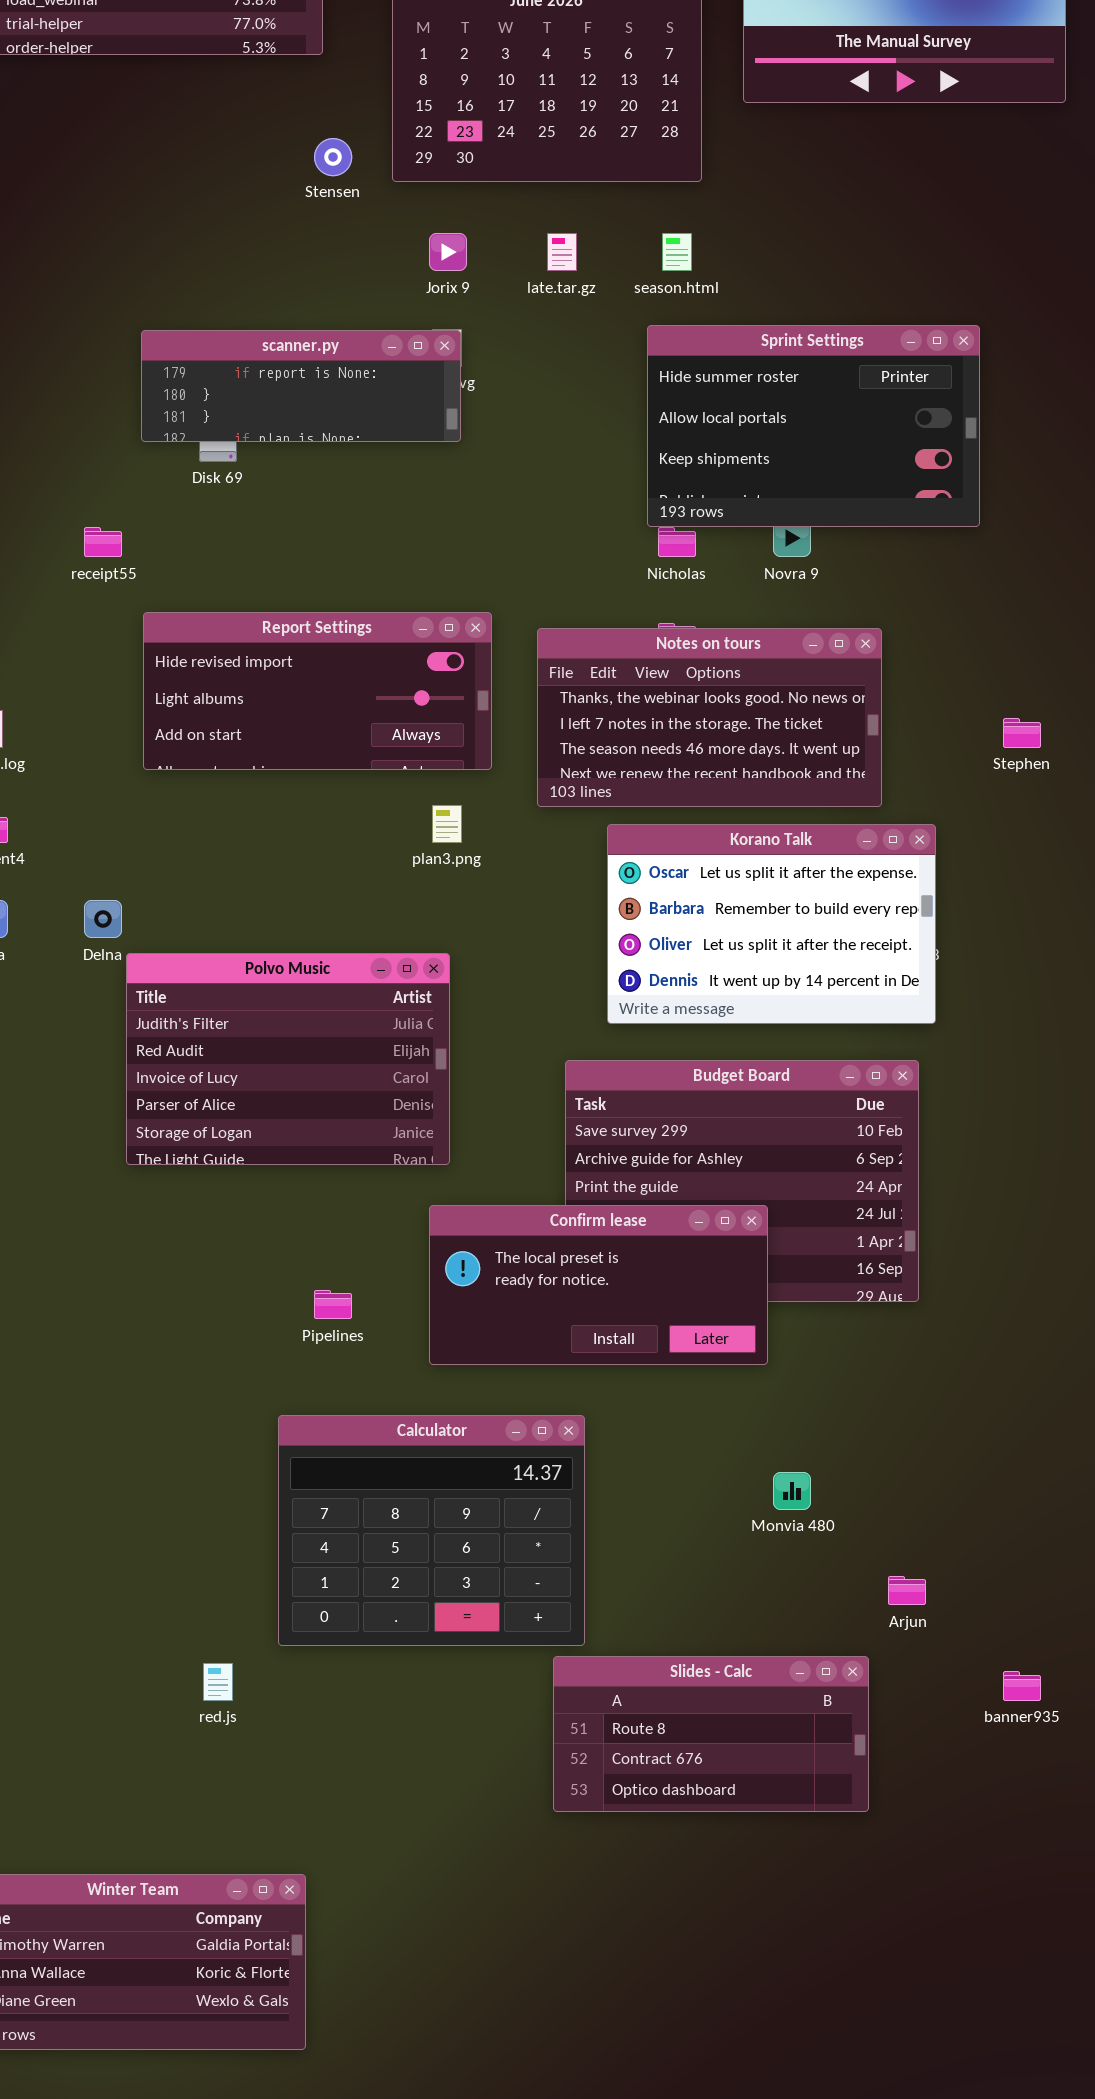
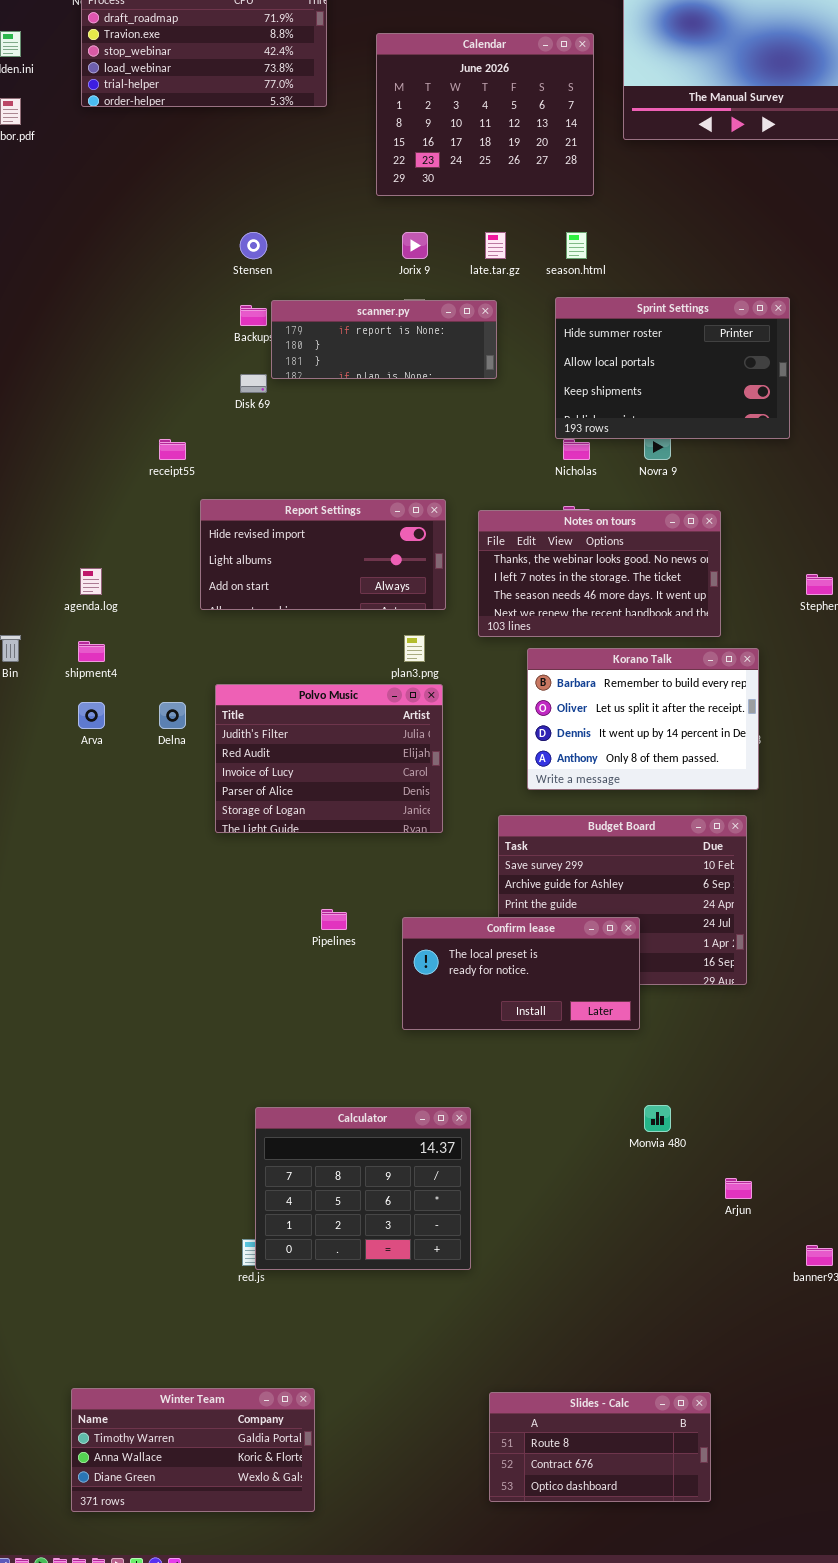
Stensen: [314,138,352,176] -> [240,232,267,259], moved
scanner.py: [141,330,461,442] -> [271,300,497,379], moved
Korano Talk: [607,824,936,1024] -> [527,648,759,790], scrolled down 1 row
Polvo Music: [126,953,450,1165] -> [215,684,443,833], moved
Pipelines: [314,1290,352,1319] -> [321,909,347,930], moved
Calculator: [278,1415,585,1646] -> [255,1107,471,1270], moved
Slides - Calc: [553,1656,869,1812] -> [489,1392,711,1502], moved

